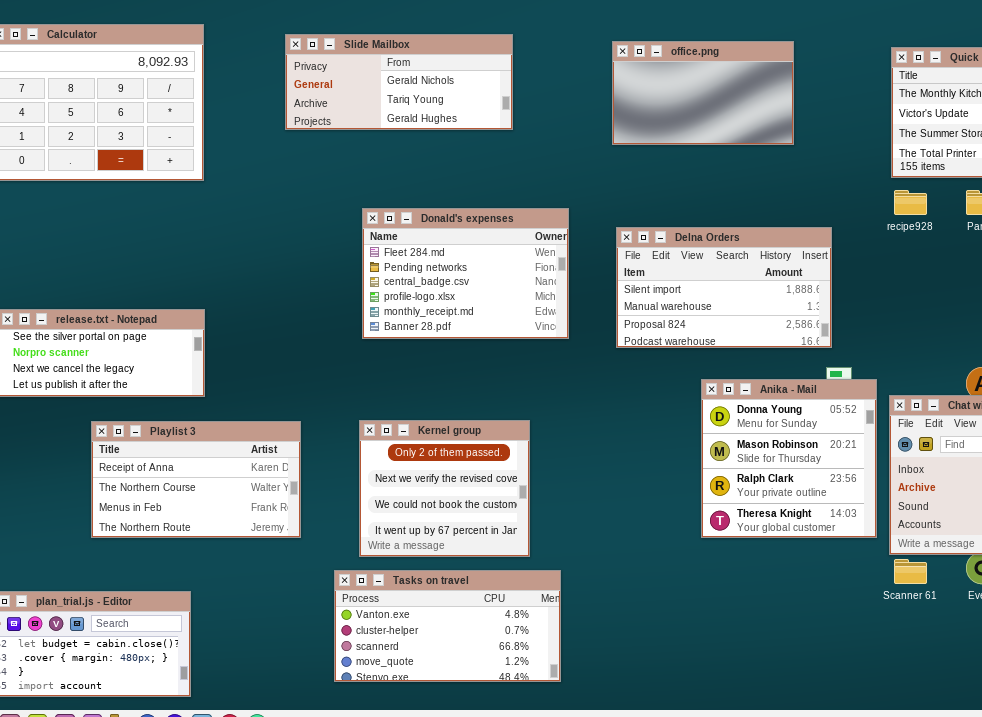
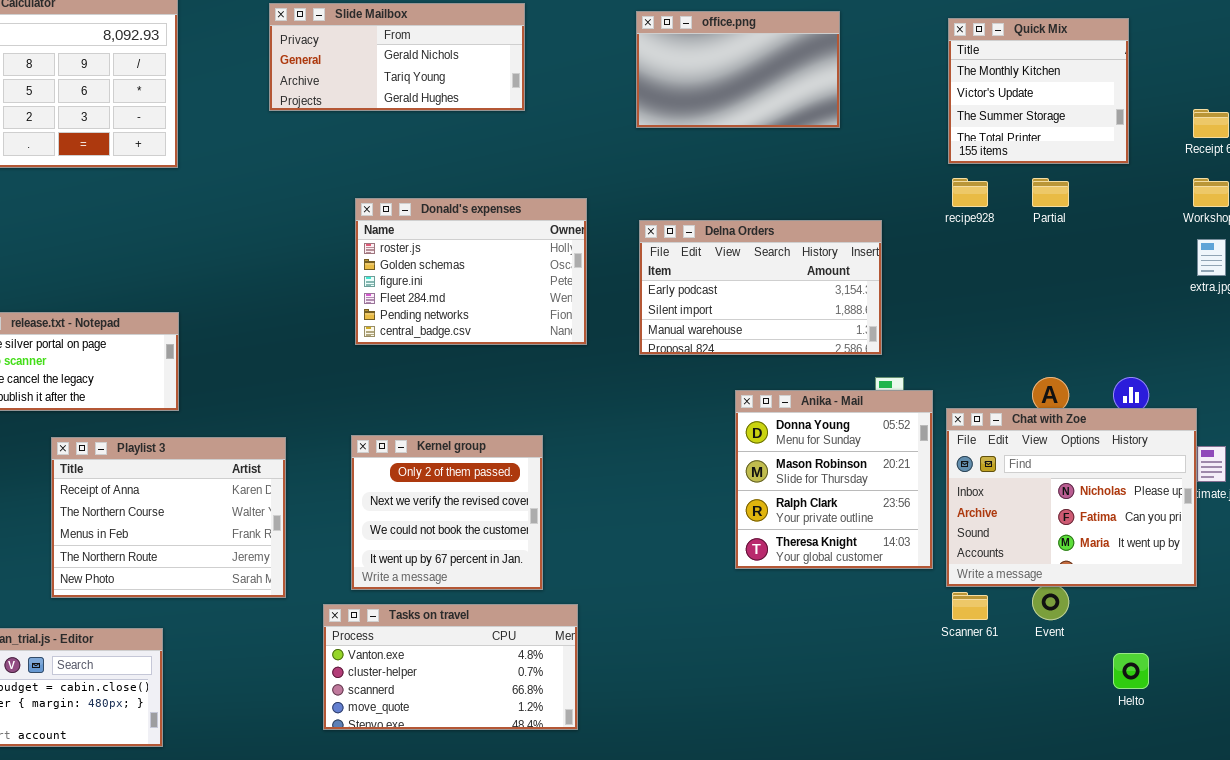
Donald's expenses: [362,208,569,339] -> [355,198,587,345], scrolled up 3 rows
Delna Orders: [616,227,832,348] -> [639,220,882,355], scrolled up 1 row
Playlist 3: [91,421,301,538] -> [51,437,286,598], resized

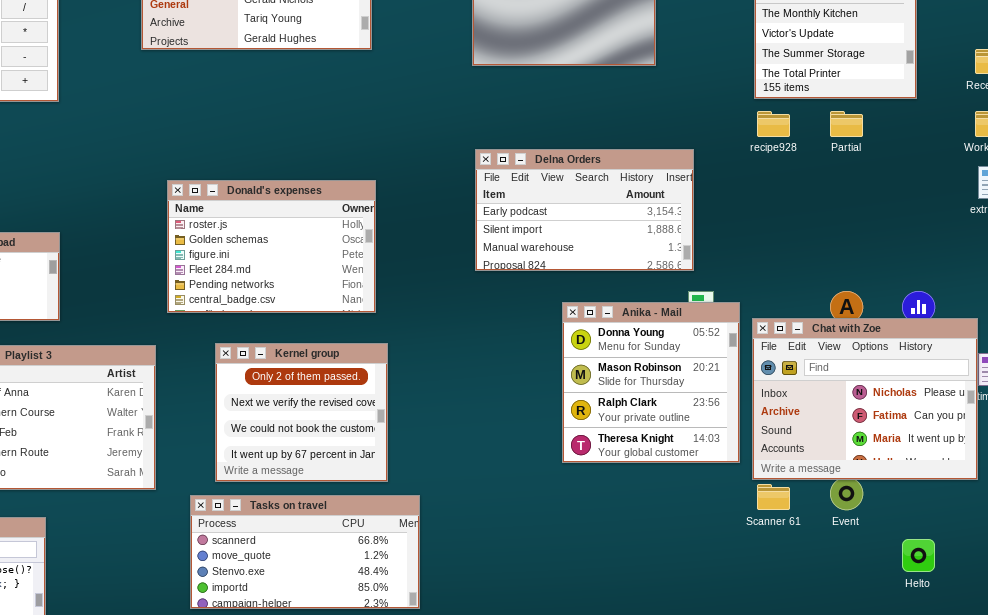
Donald's expenses: [355,198,587,345] -> [167,180,376,313], moved
Tasks on travel: [323,604,578,730] -> [190,495,420,609], scrolled down 2 rows

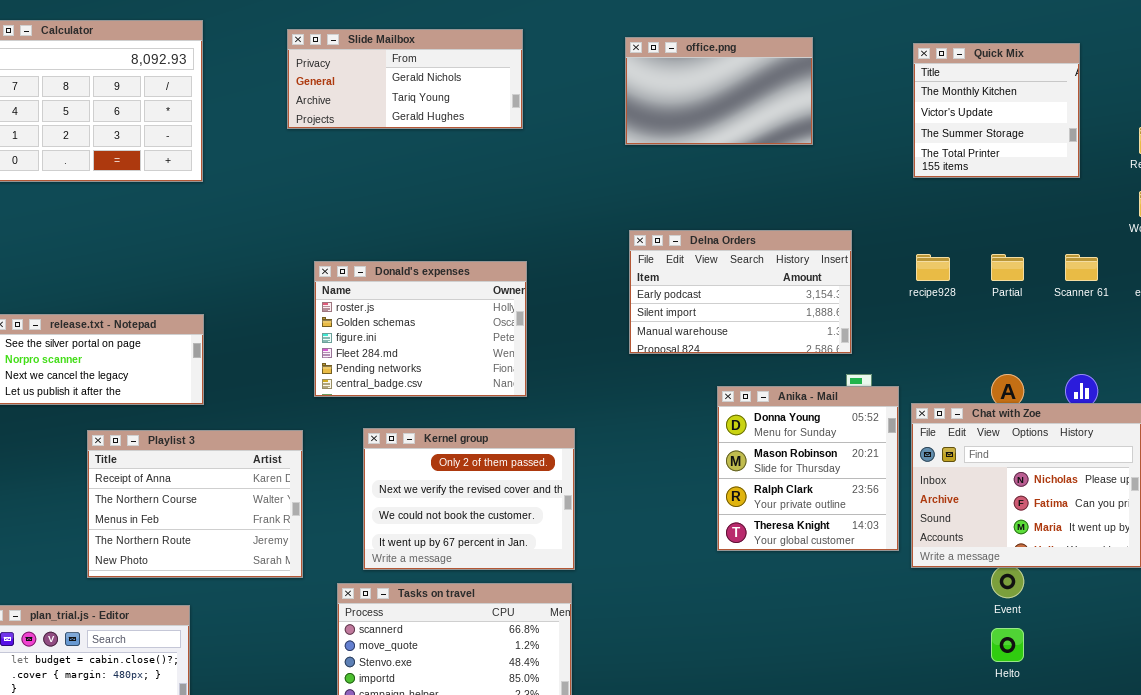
recipe928: [757,111,790,137] -> [916,254,950,281], moved
Partial: [830,111,863,137] -> [991,254,1024,281], moved
Kernel group: [215,343,388,482] -> [363,428,575,570], resized
Scanner 61: [757,484,790,510] -> [1065,254,1098,281], moved
Helto: [902,539,935,572] -> [991,628,1024,662], moved

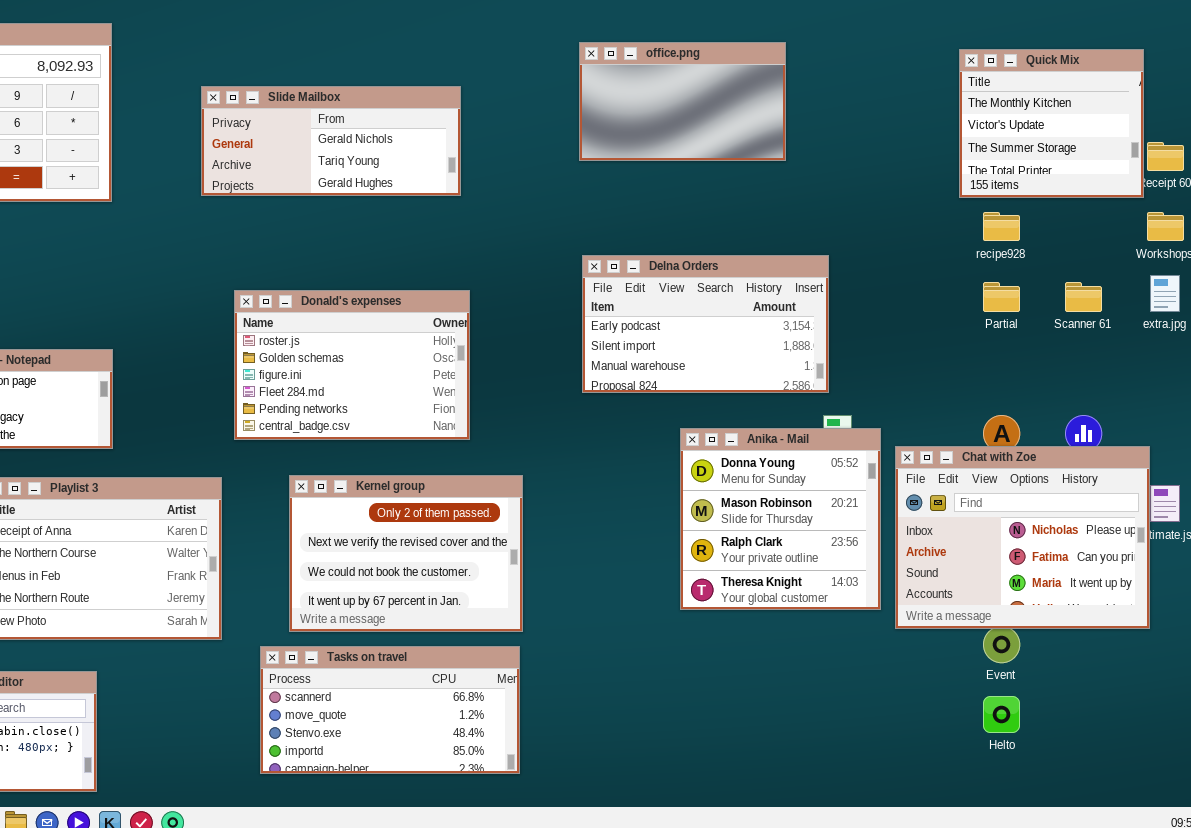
Slide Mailbox: [287,29,523,129] -> [201,86,461,196], moved
Quick Mix: [913,43,1080,178] -> [959,49,1144,198], moved
recipe928: [916,254,950,281] -> [983,212,1020,241], moved

